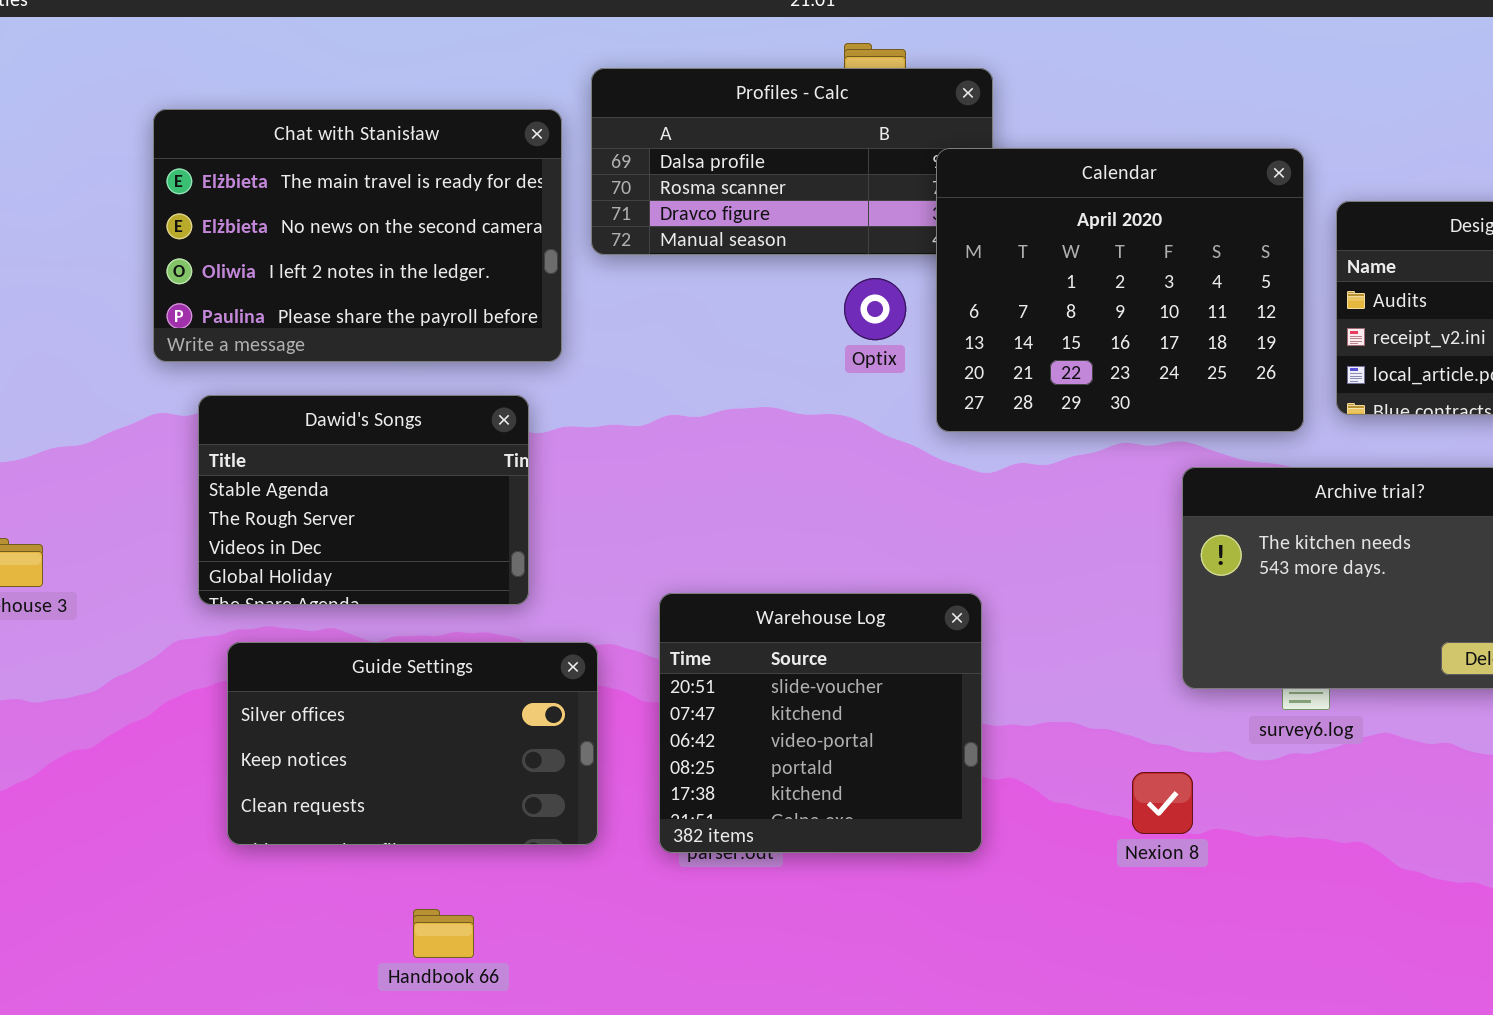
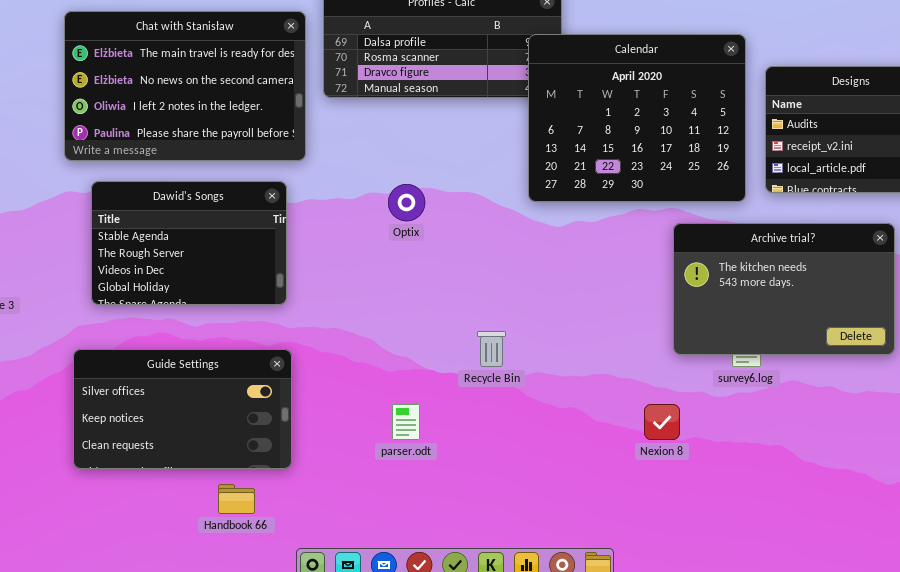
Optix: [844,278,906,340] -> [388,184,425,221], moved
Warehouse Log: [659,593,982,853] -> none, closed
Guide Settings: [227,642,598,845] -> [73,349,292,469], moved

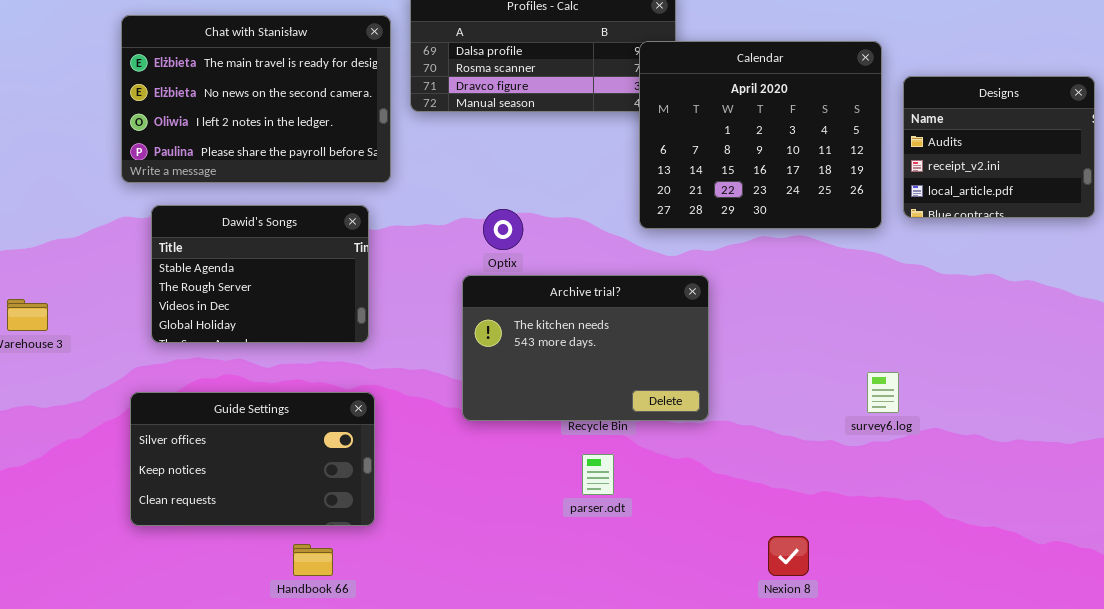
Archive trial?: [673,223,895,355] -> [462,275,709,421], moved
parser.odt: [392,404,420,440] -> [582,454,614,495], moved
Nexion 8: [644,404,680,440] -> [768,536,809,576], moved

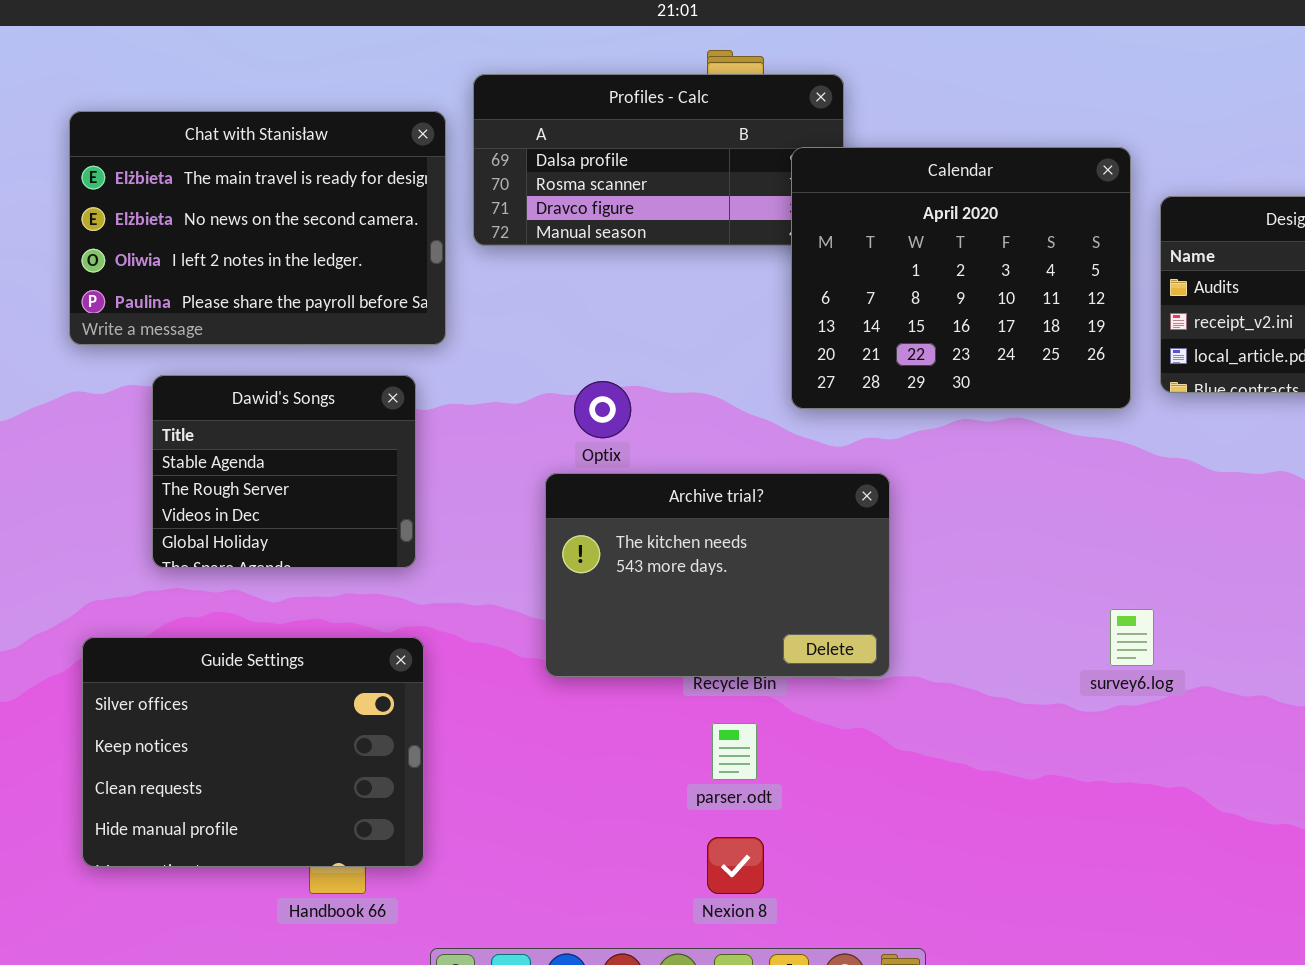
Dawid's Songs: [151,205,369,343] -> [152,375,416,568], resized
Guide Settings: [130,392,375,526] -> [82,637,424,867], resized
Nexion 8: [768,536,809,576] -> [707,837,764,894], moved

